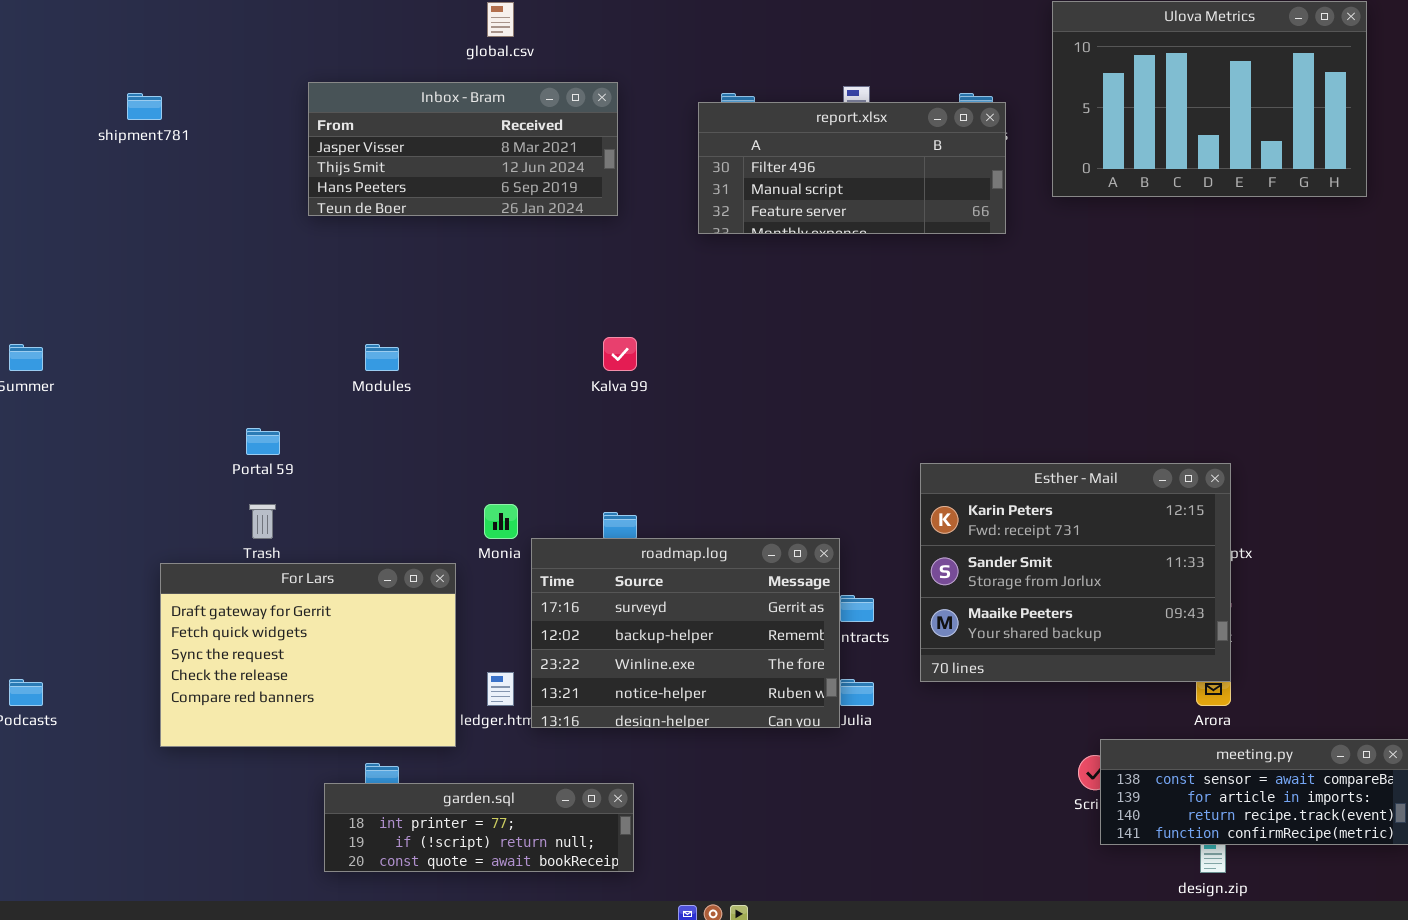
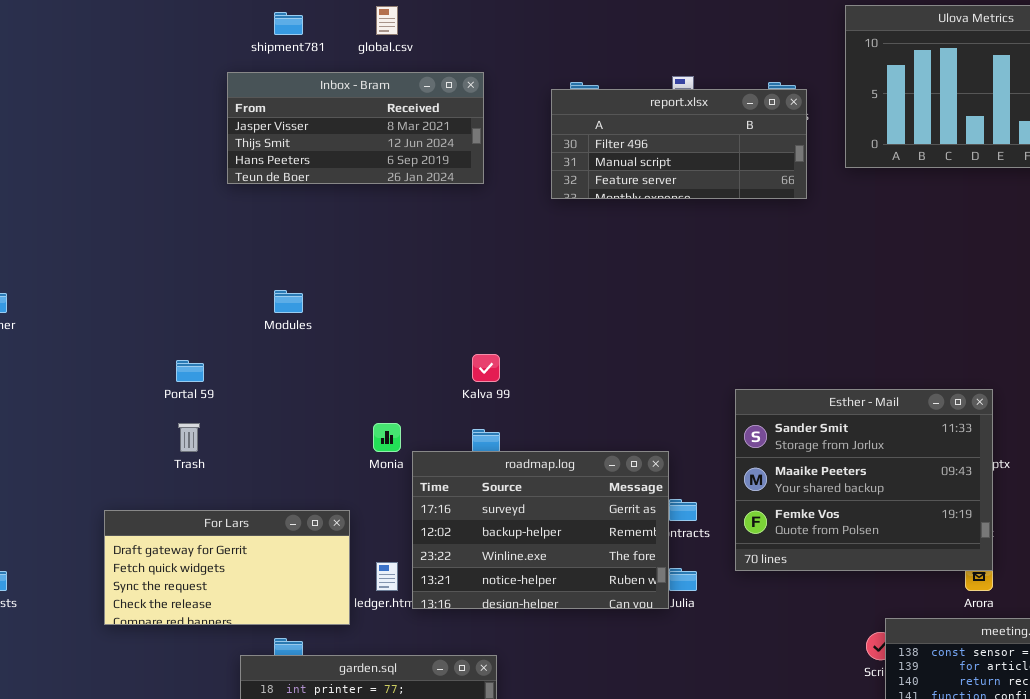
shipment781: [127,93,162,120] -> [274,12,303,35], moved
Kalva 99: [603,337,637,371] -> [472,354,500,382], moved
Esther - Mail: [920,463,1231,682] -> [735,389,993,571], scrolled down 1 row
For Lars: [160,563,456,747] -> [104,510,350,625], resized

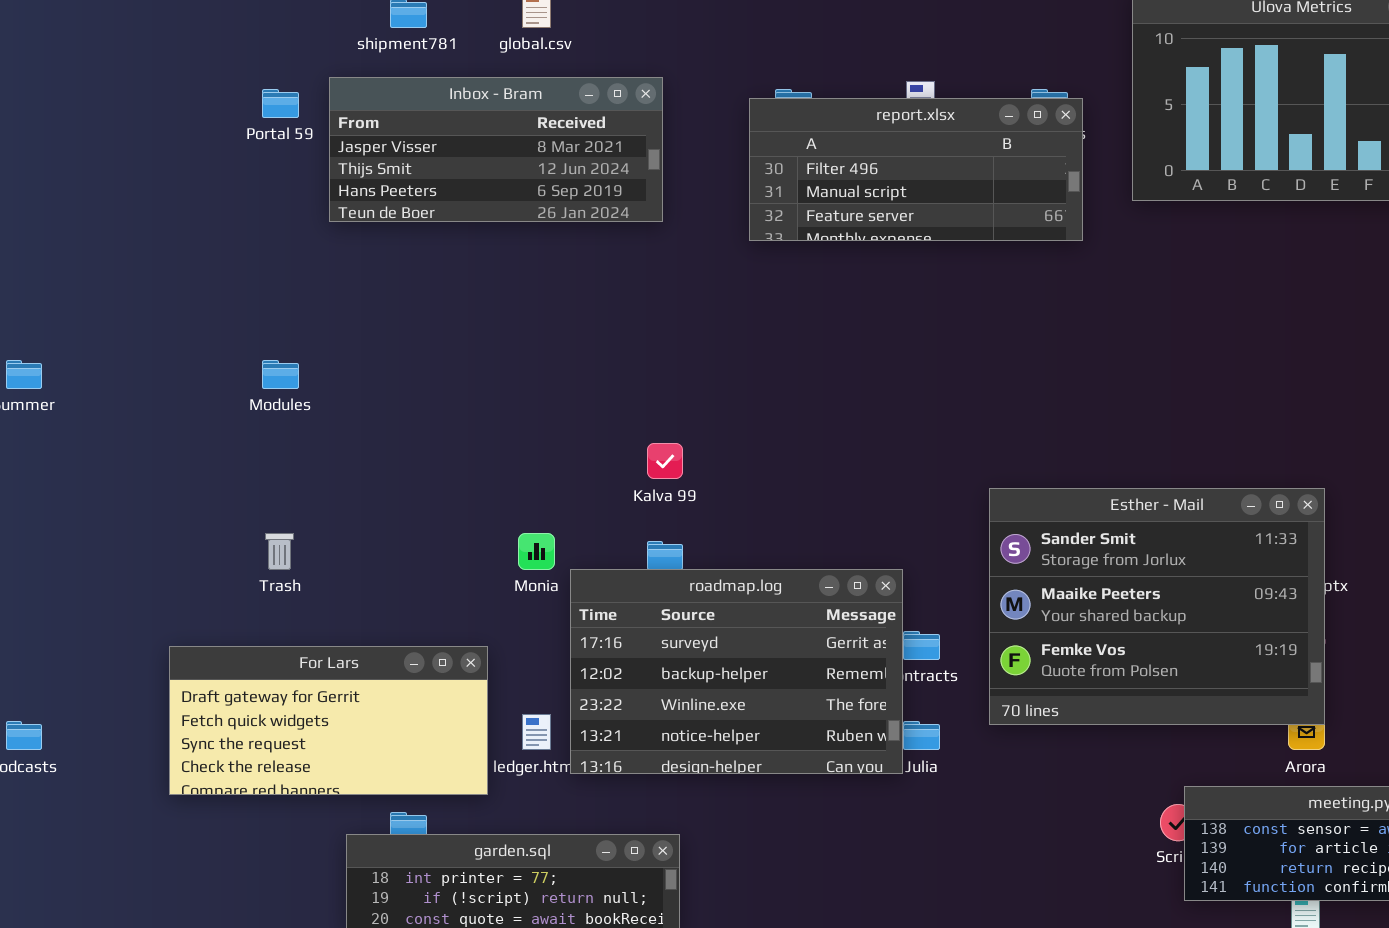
Modules: [274,290,303,313] -> [262,360,299,389], moved
Portal 59: [176,360,204,382] -> [262,89,299,118], moved

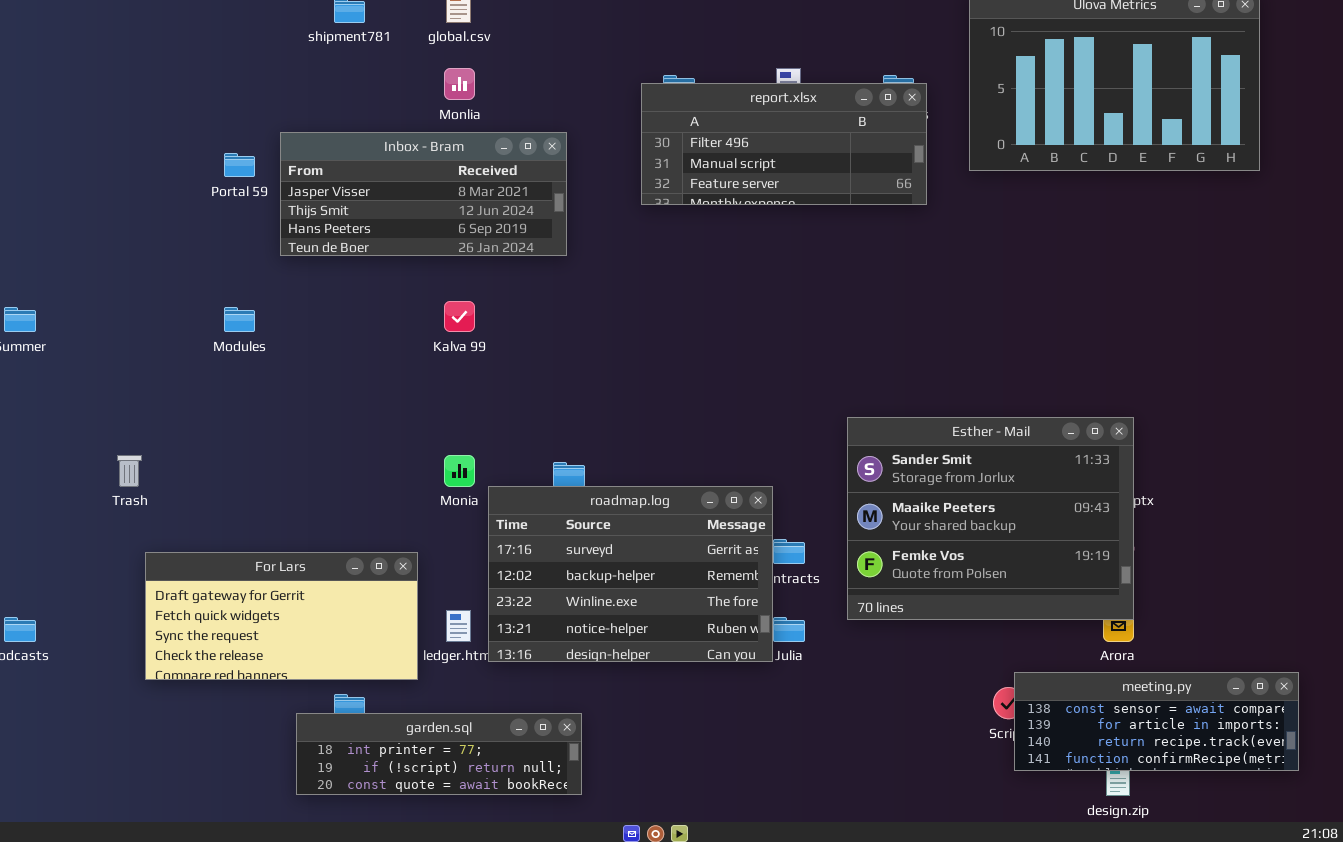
Inbox - Bram: [329,77,663,222] -> [280,132,567,256], moved
Portal 59: [262,89,299,118] -> [224,153,255,177], moved
Kalva 99: [647,443,683,479] -> [444,301,475,332], moved
Trash: [265,533,294,570] -> [117,455,142,487], moved

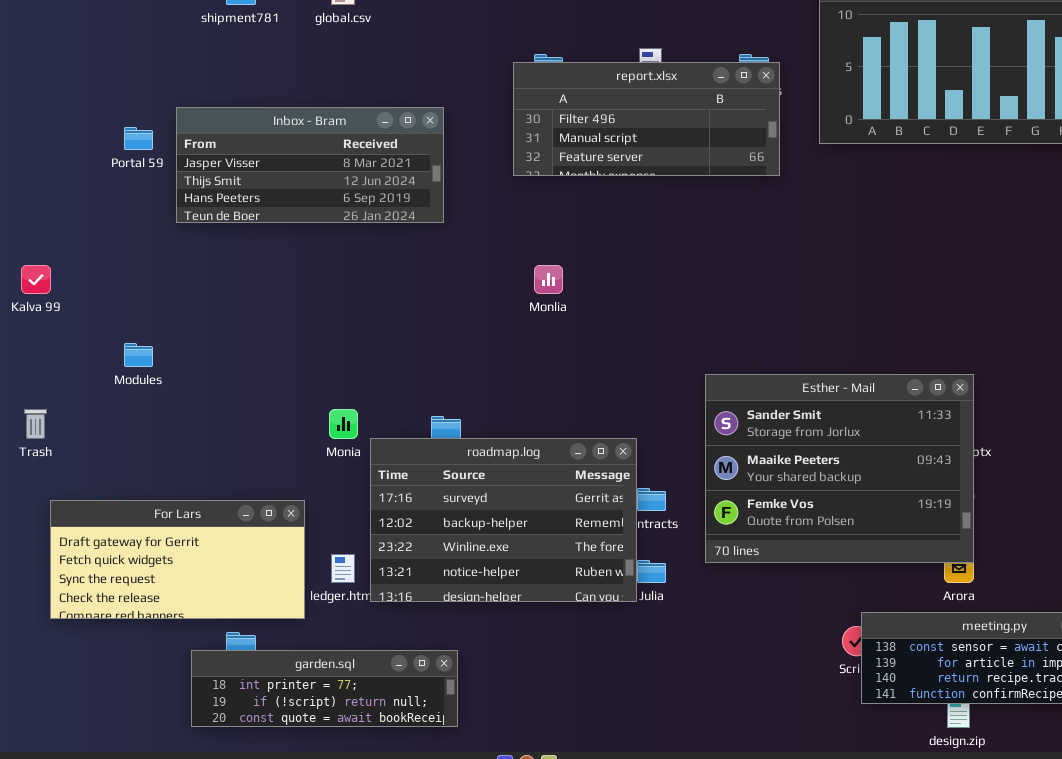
Monlia: [444,68,475,100] -> [534,265,563,294], moved
Kalva 99: [444,301,475,332] -> [21,265,51,294], moved
Modules: [224,307,255,332] -> [124,343,153,367], moved

